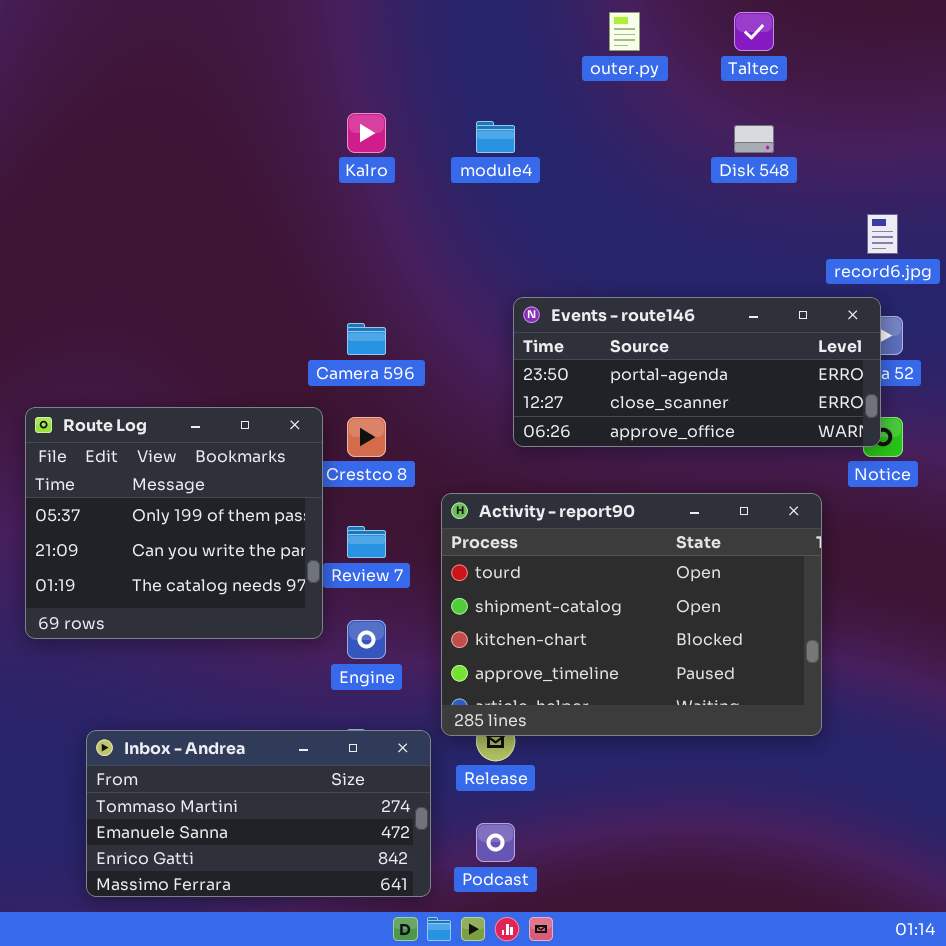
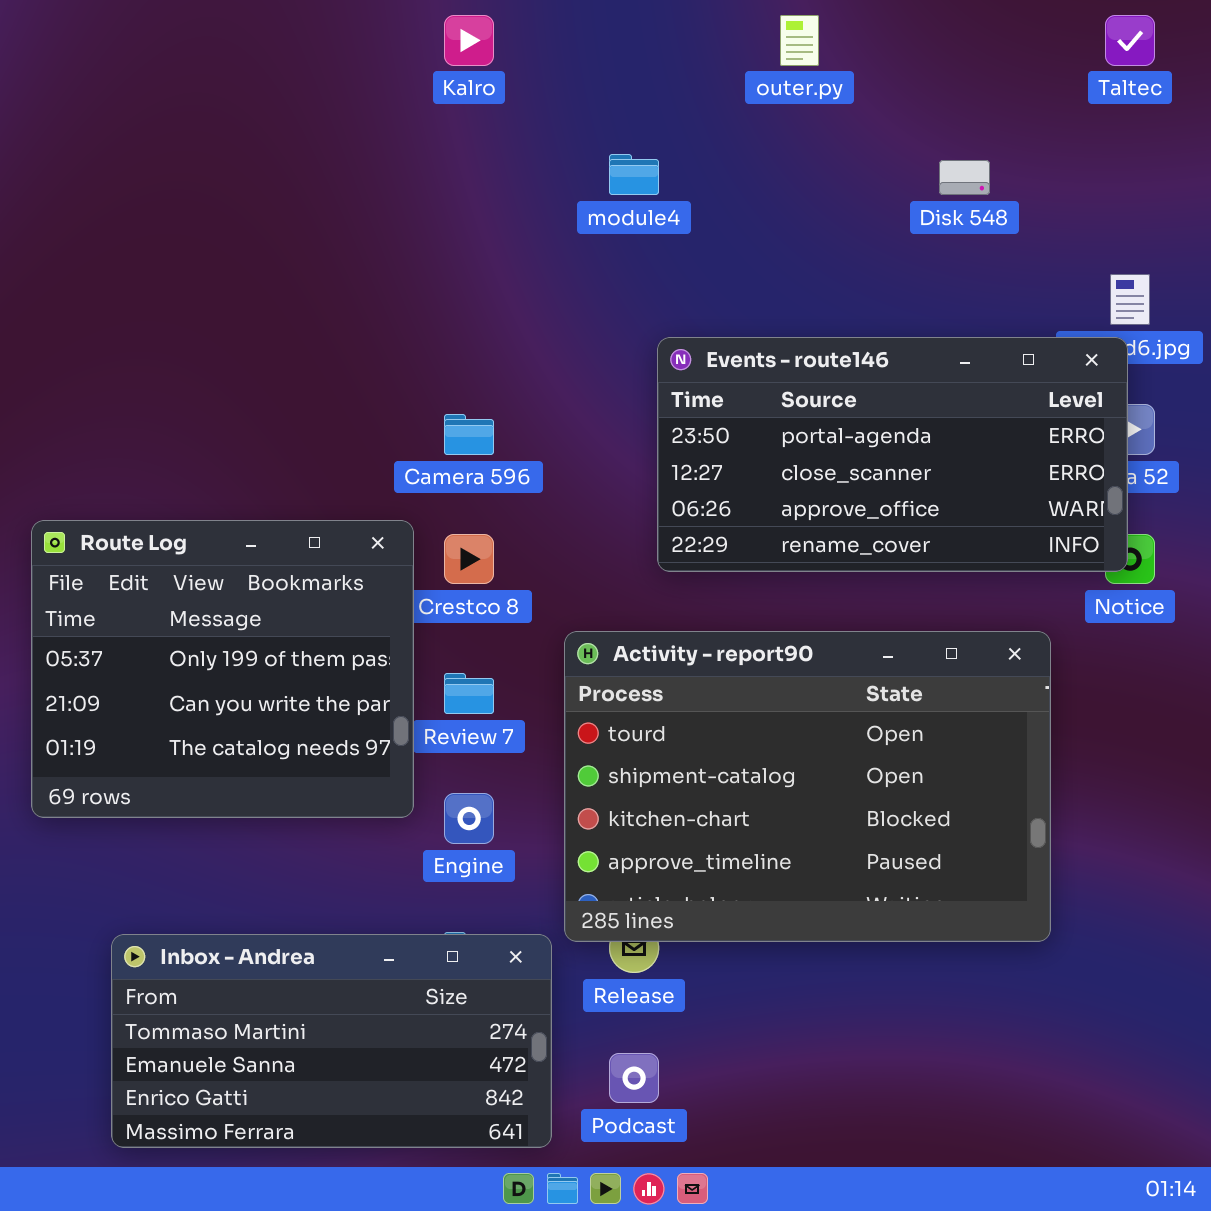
Taltec: [734,12,774,51] -> [1105,15,1155,66], moved
Kalro: [347,113,386,153] -> [444,15,494,66], moved
Events - route146: [513,297,881,447] -> [657,337,1128,572], resized

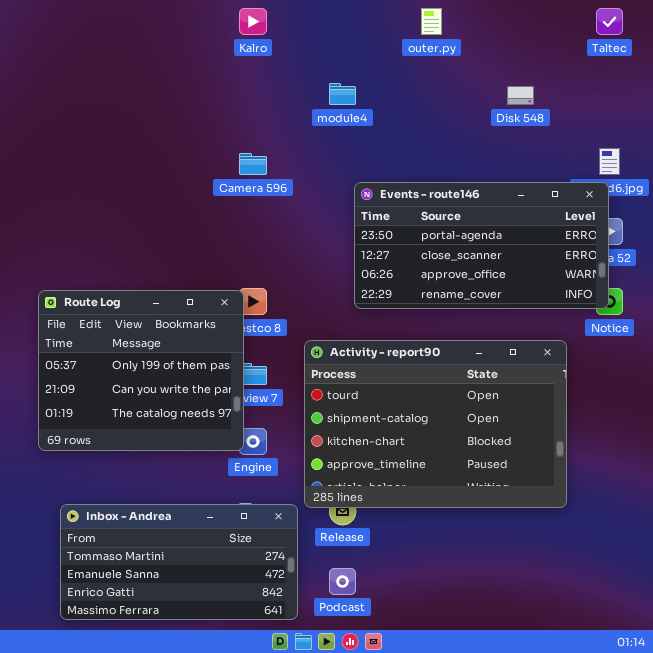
Camera 596: [444,414,494,455] -> [239,153,267,175], moved
Route Log: [31,520,414,818] -> [38,290,244,451], moved

